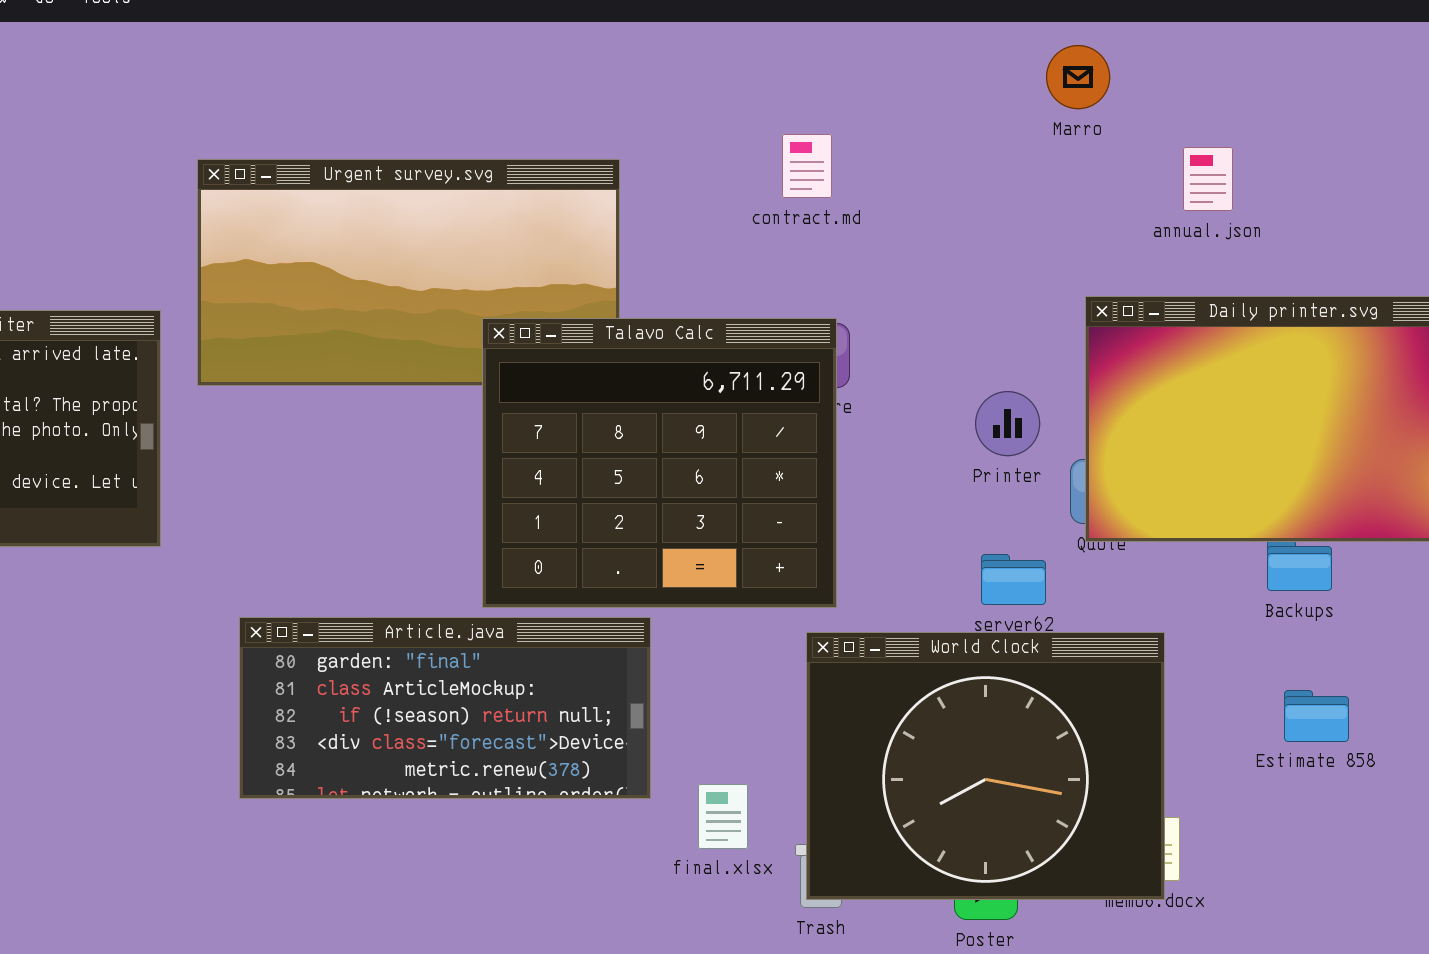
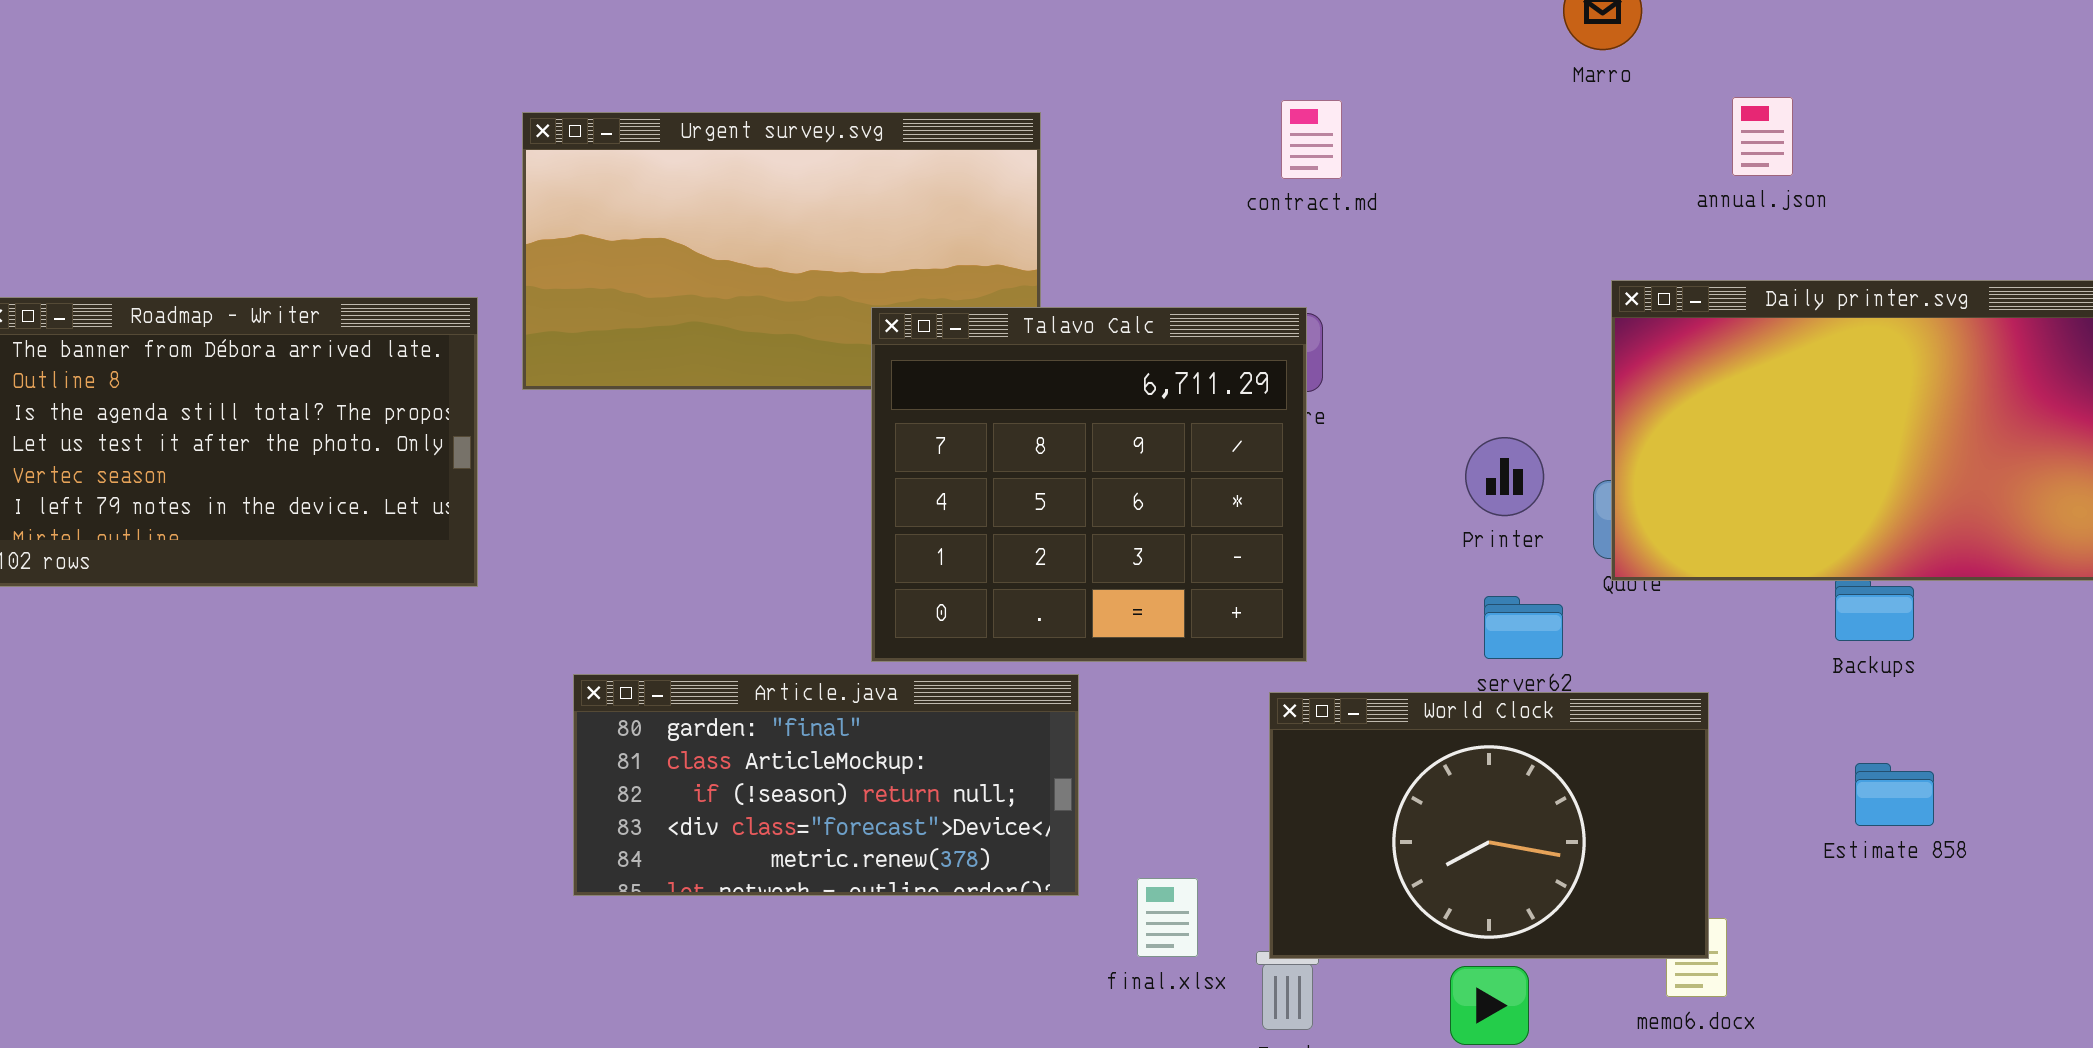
contract.md: [782,134,832,198] -> [1281,100,1342,179], moved
Printer: [975,391,1040,456] -> [1465,437,1544,516], moved
World Clock: [806,632,1165,900] -> [1269,692,1709,959], resized

